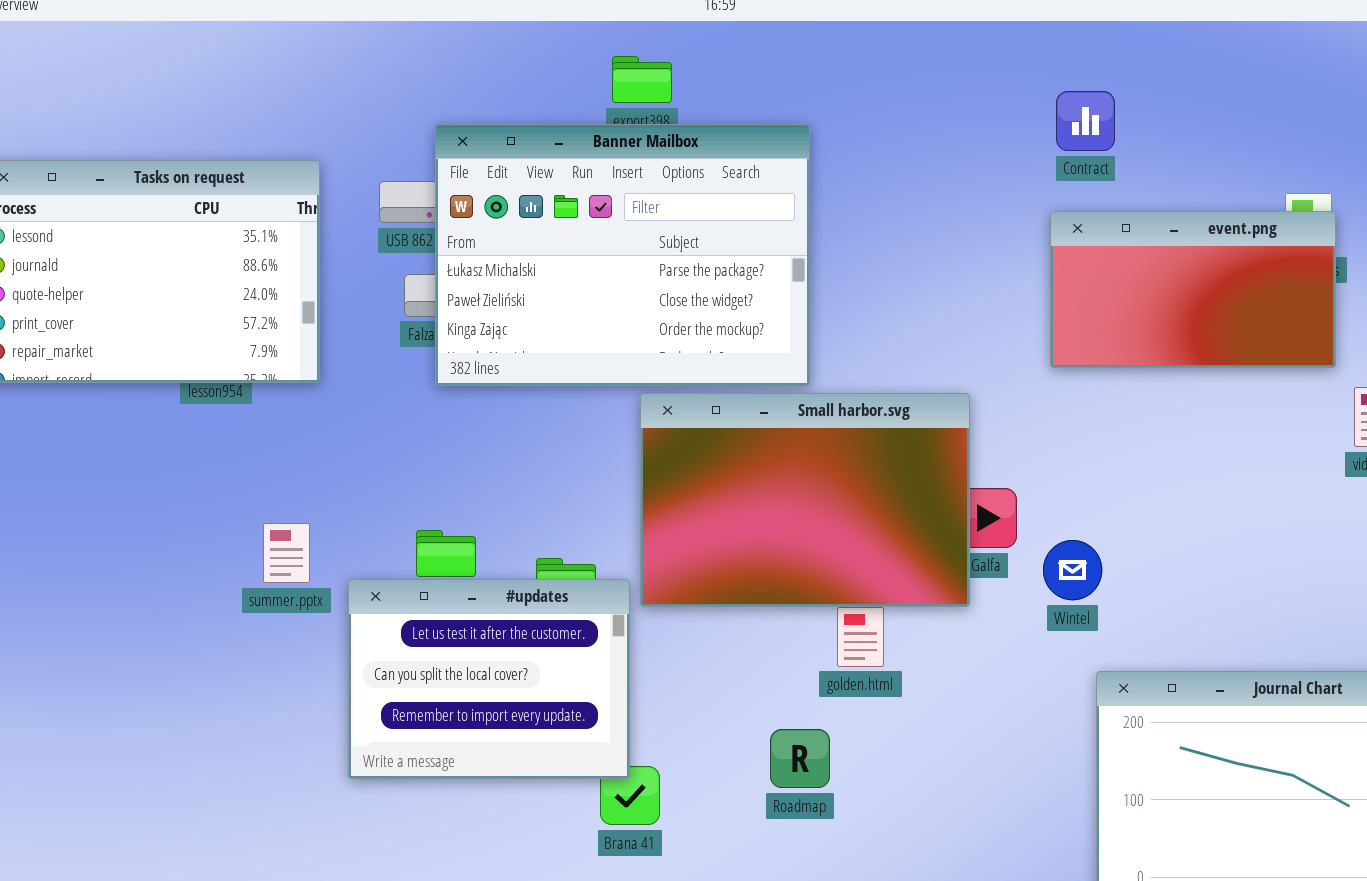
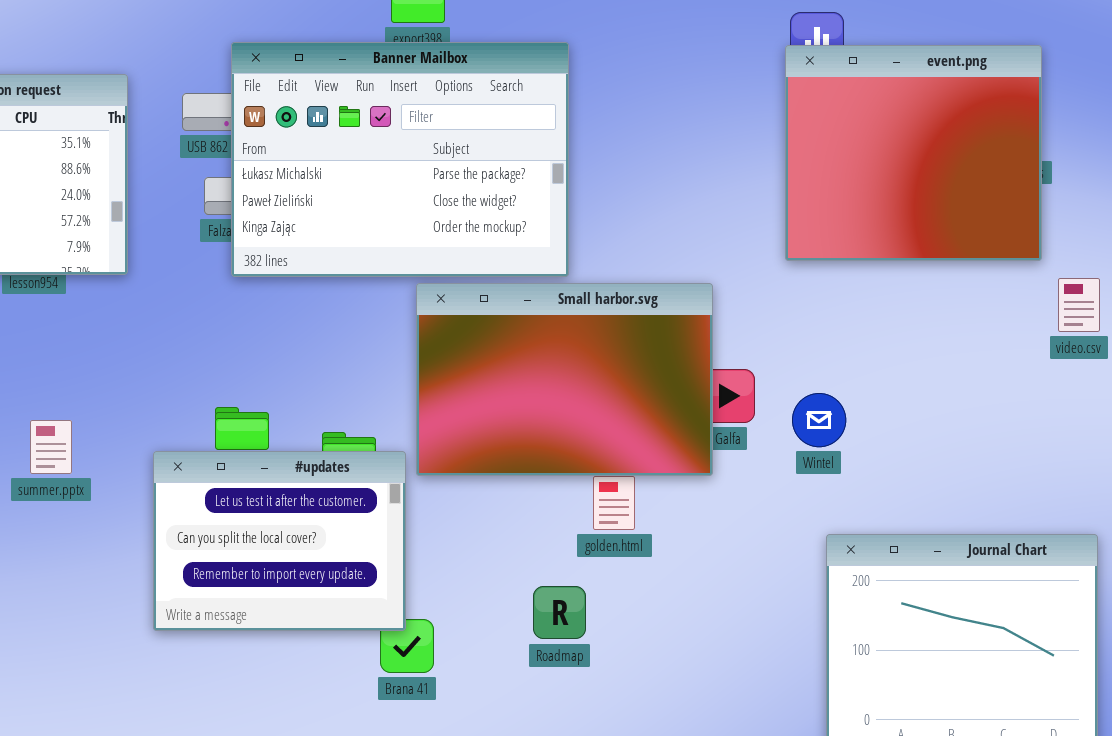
event.png: [1050,211,1336,368] -> [785,45,1042,261], resized
summer.pptx: [263,523,310,583] -> [30,420,72,474], moved
Wintel: [1043,540,1102,600] -> [792,393,846,447], moved

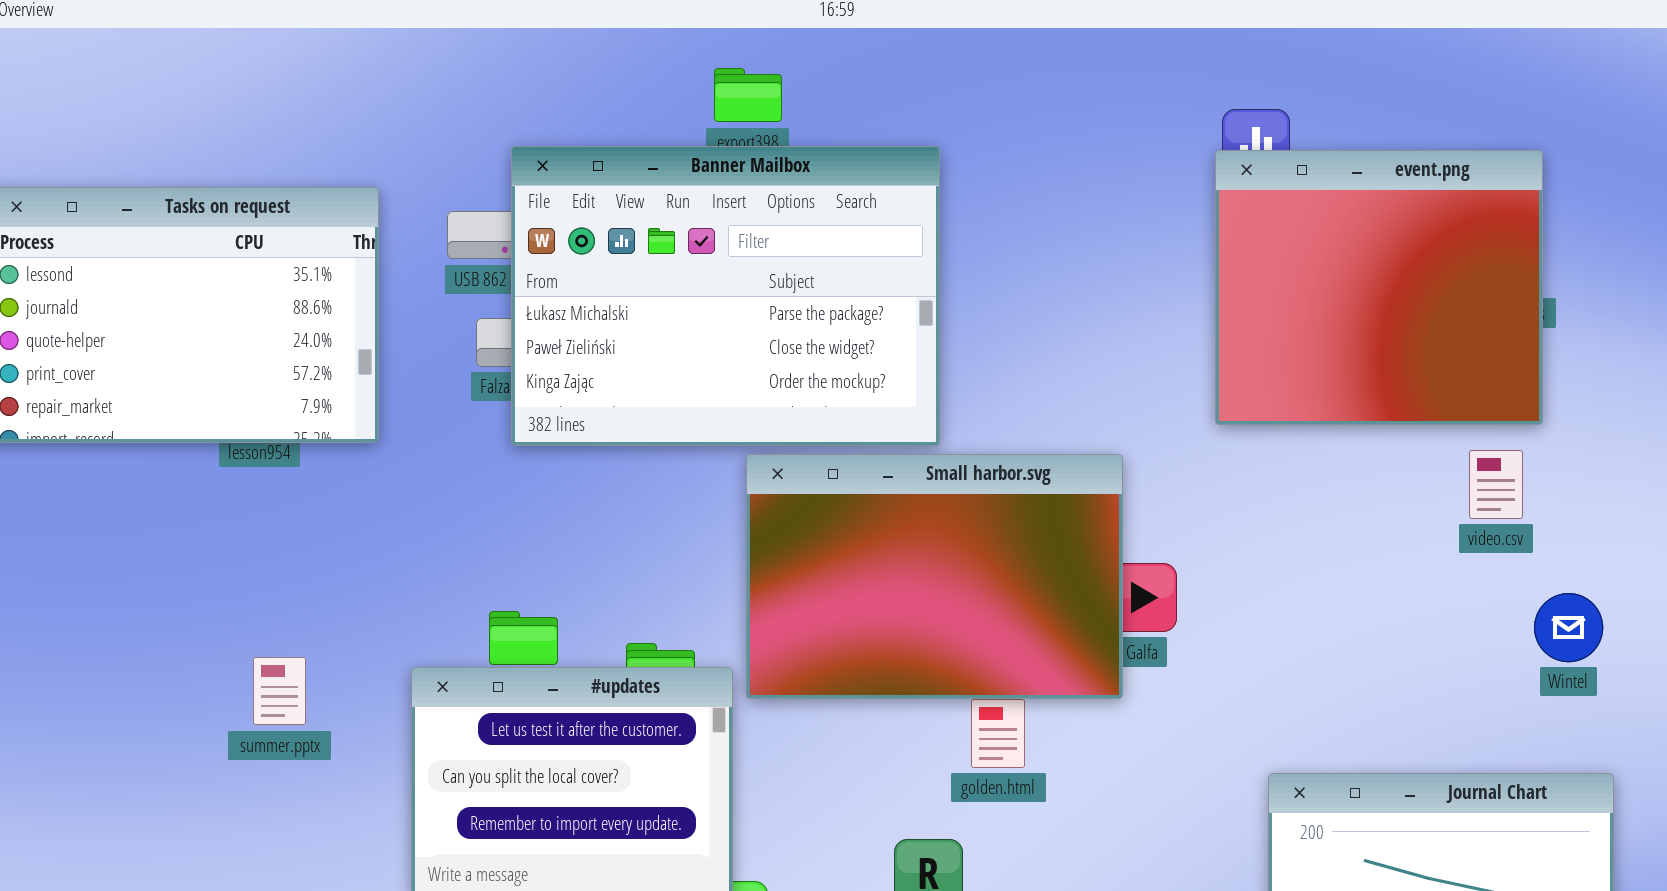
video.csv: [1058,278,1100,332] -> [1469,450,1523,519], moved
Wintel: [792,393,846,447] -> [1534,593,1603,662], moved
summer.pptx: [30,420,72,474] -> [253,657,306,725], moved

